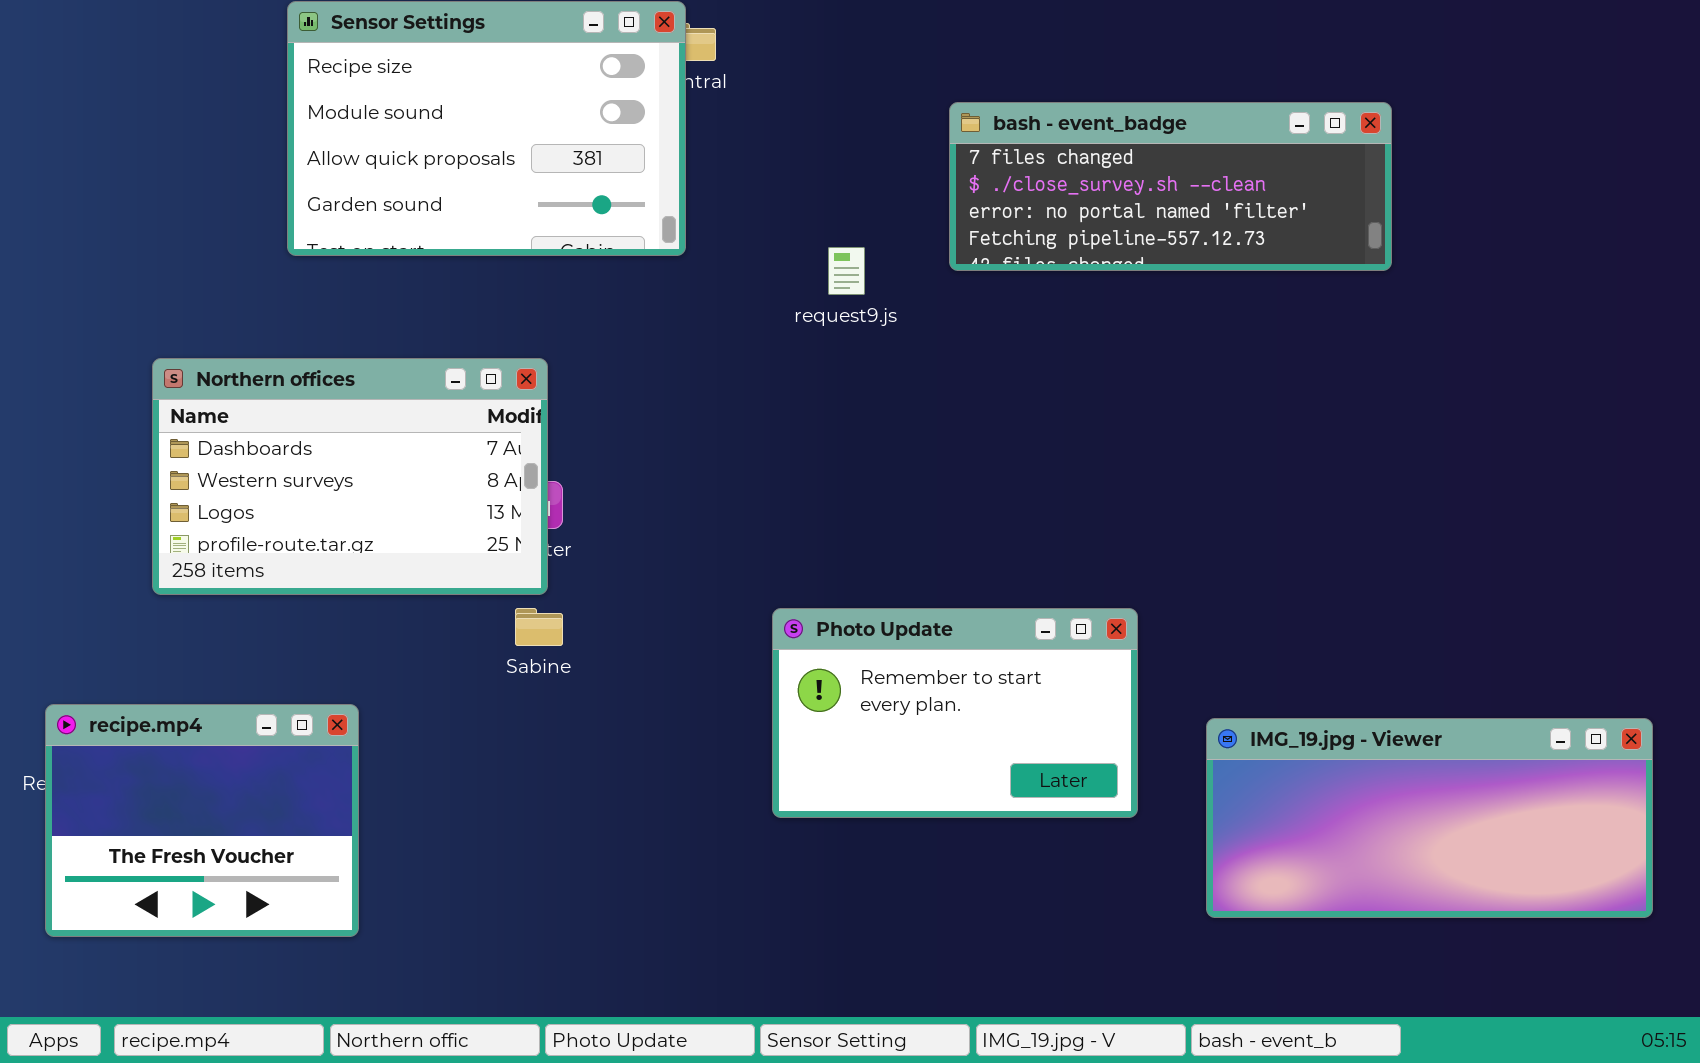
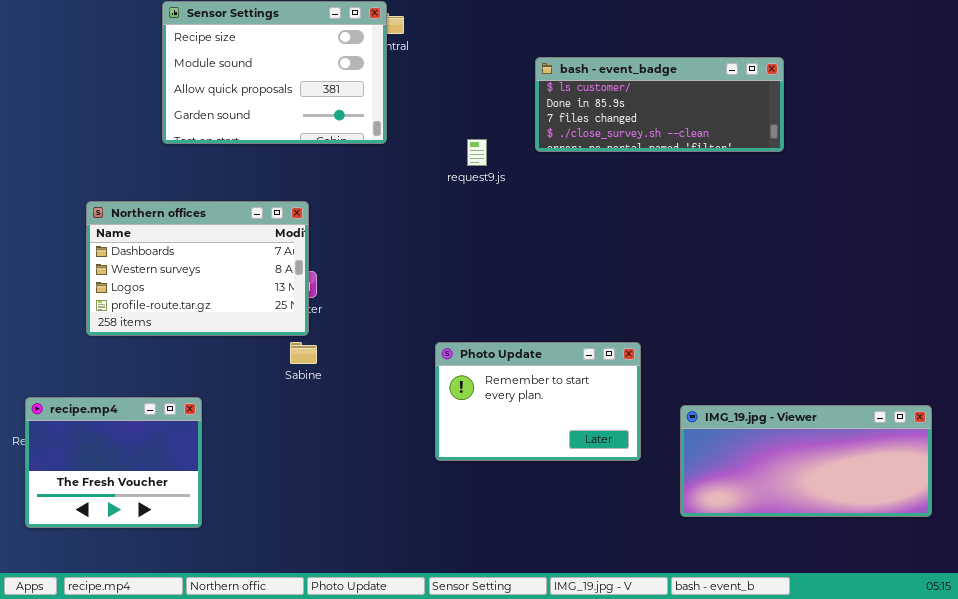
bash - event_badge: [949,102,1392,271] -> [535,57,784,152], scrolled up 2 rows

